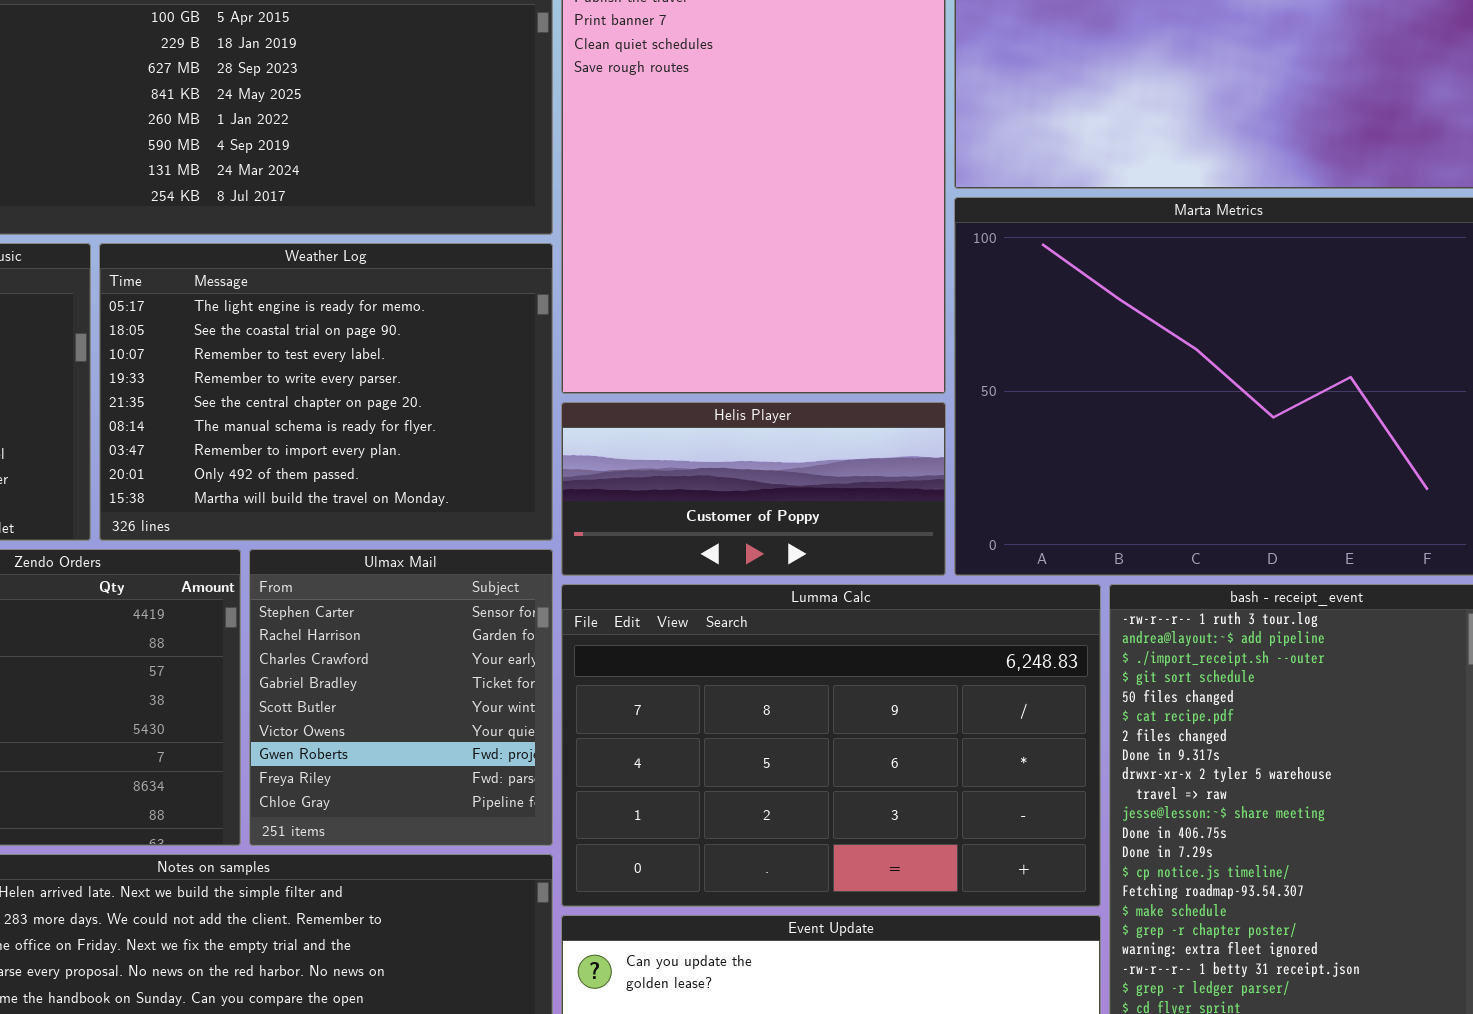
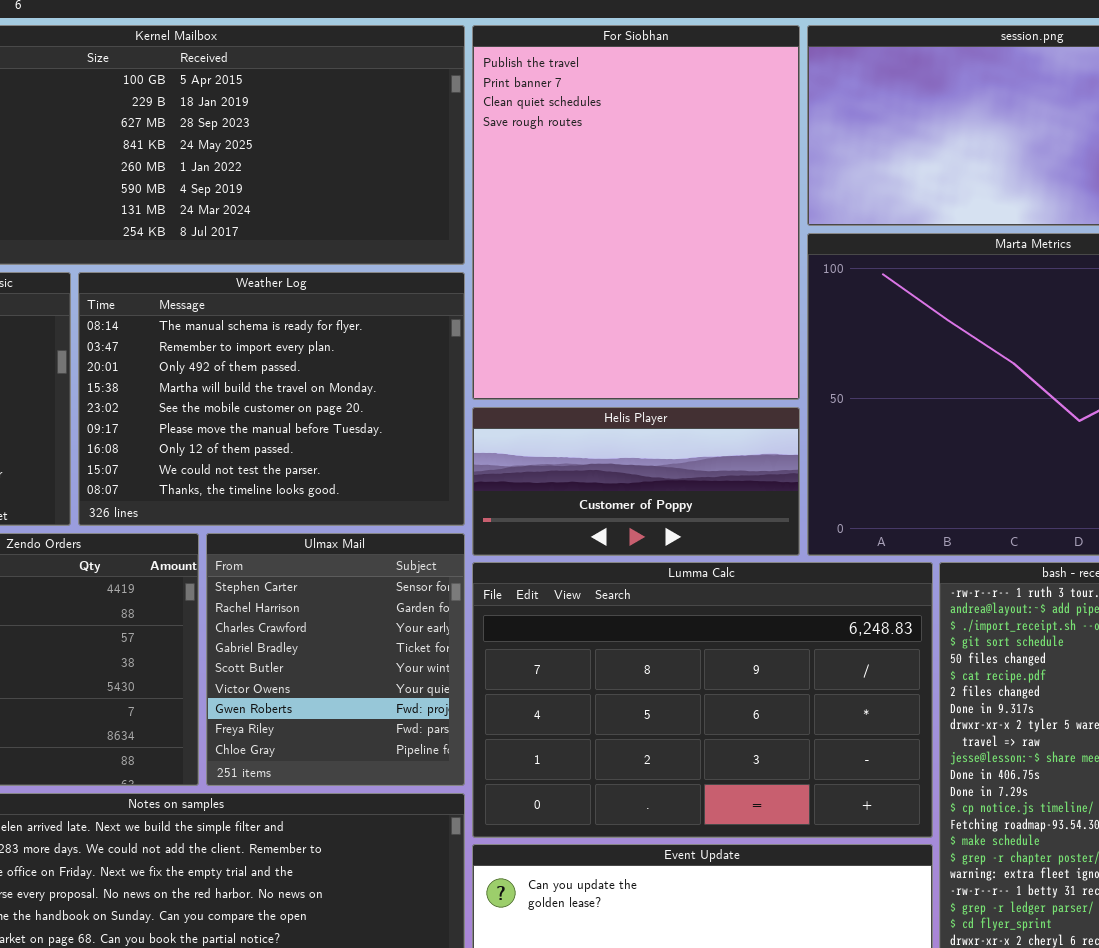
Weather Log: [99,243,553,541] -> [78,272,465,526], scrolled down 5 rows

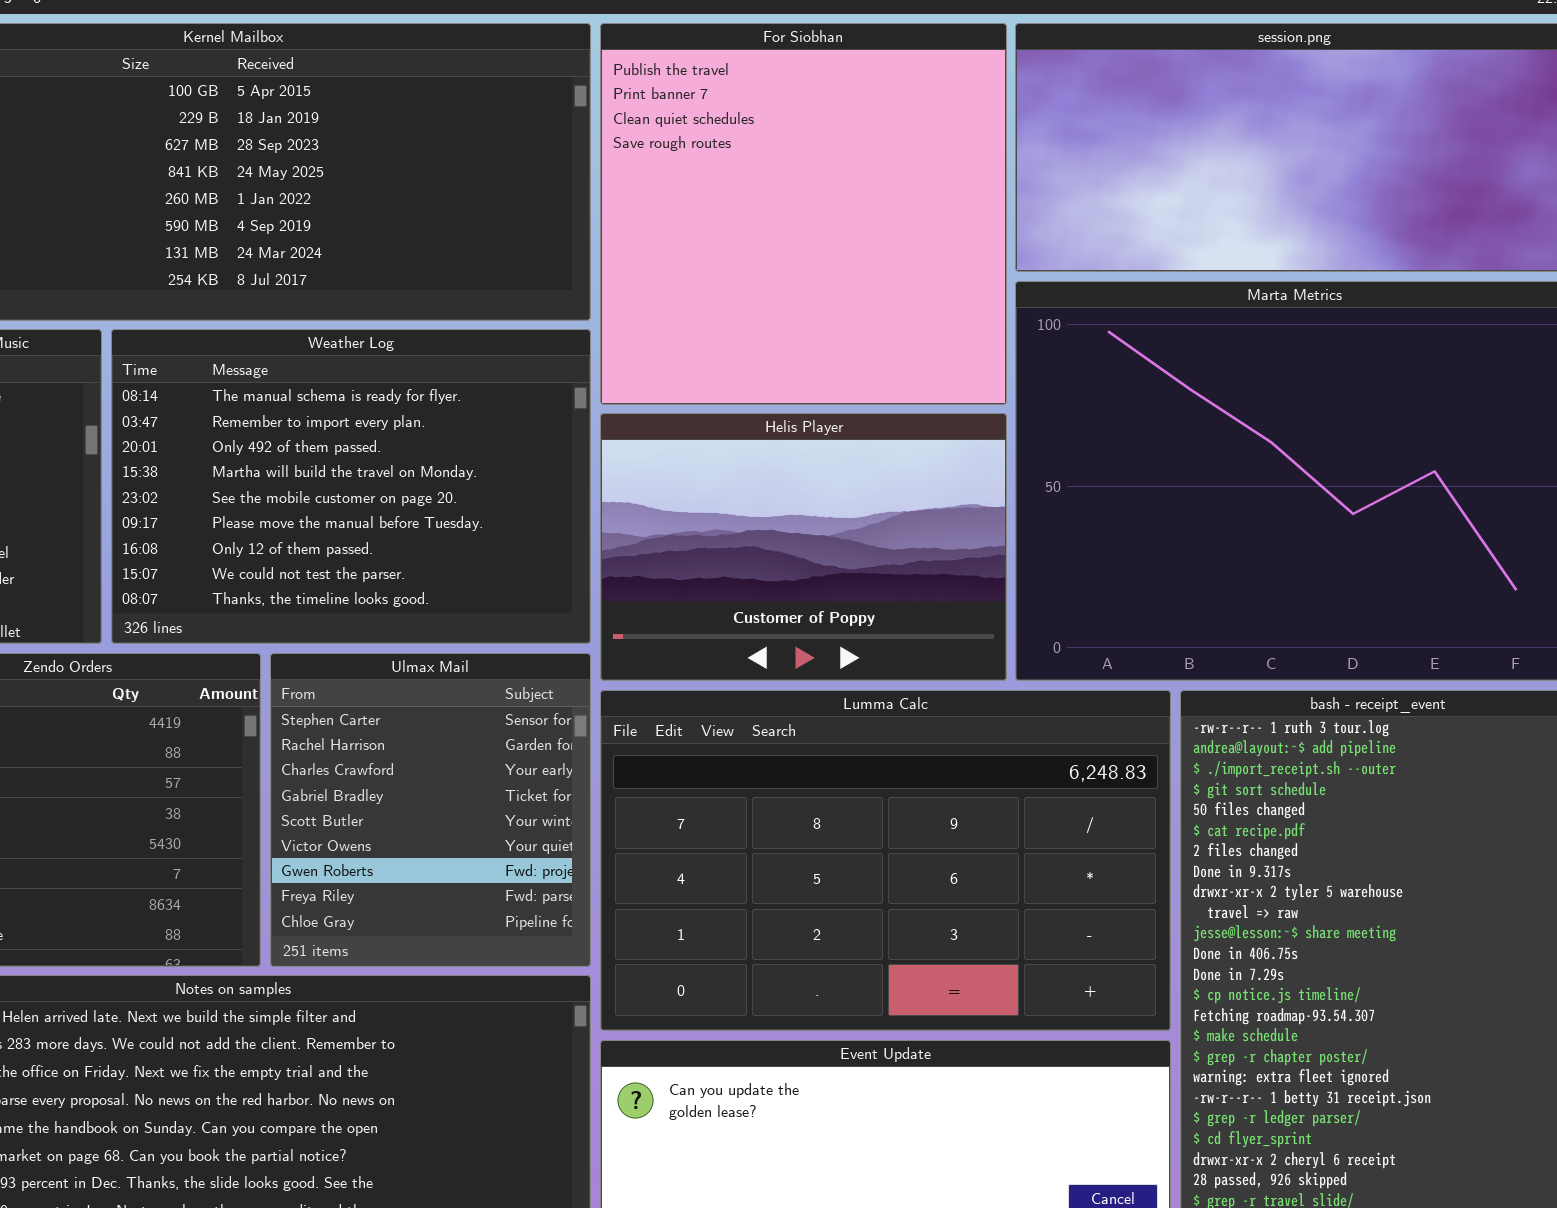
For Siobhan: [472,25,800,400] -> [600,23,1007,405], resized
Helis Player: [472,407,800,556] -> [600,413,1007,681], resized

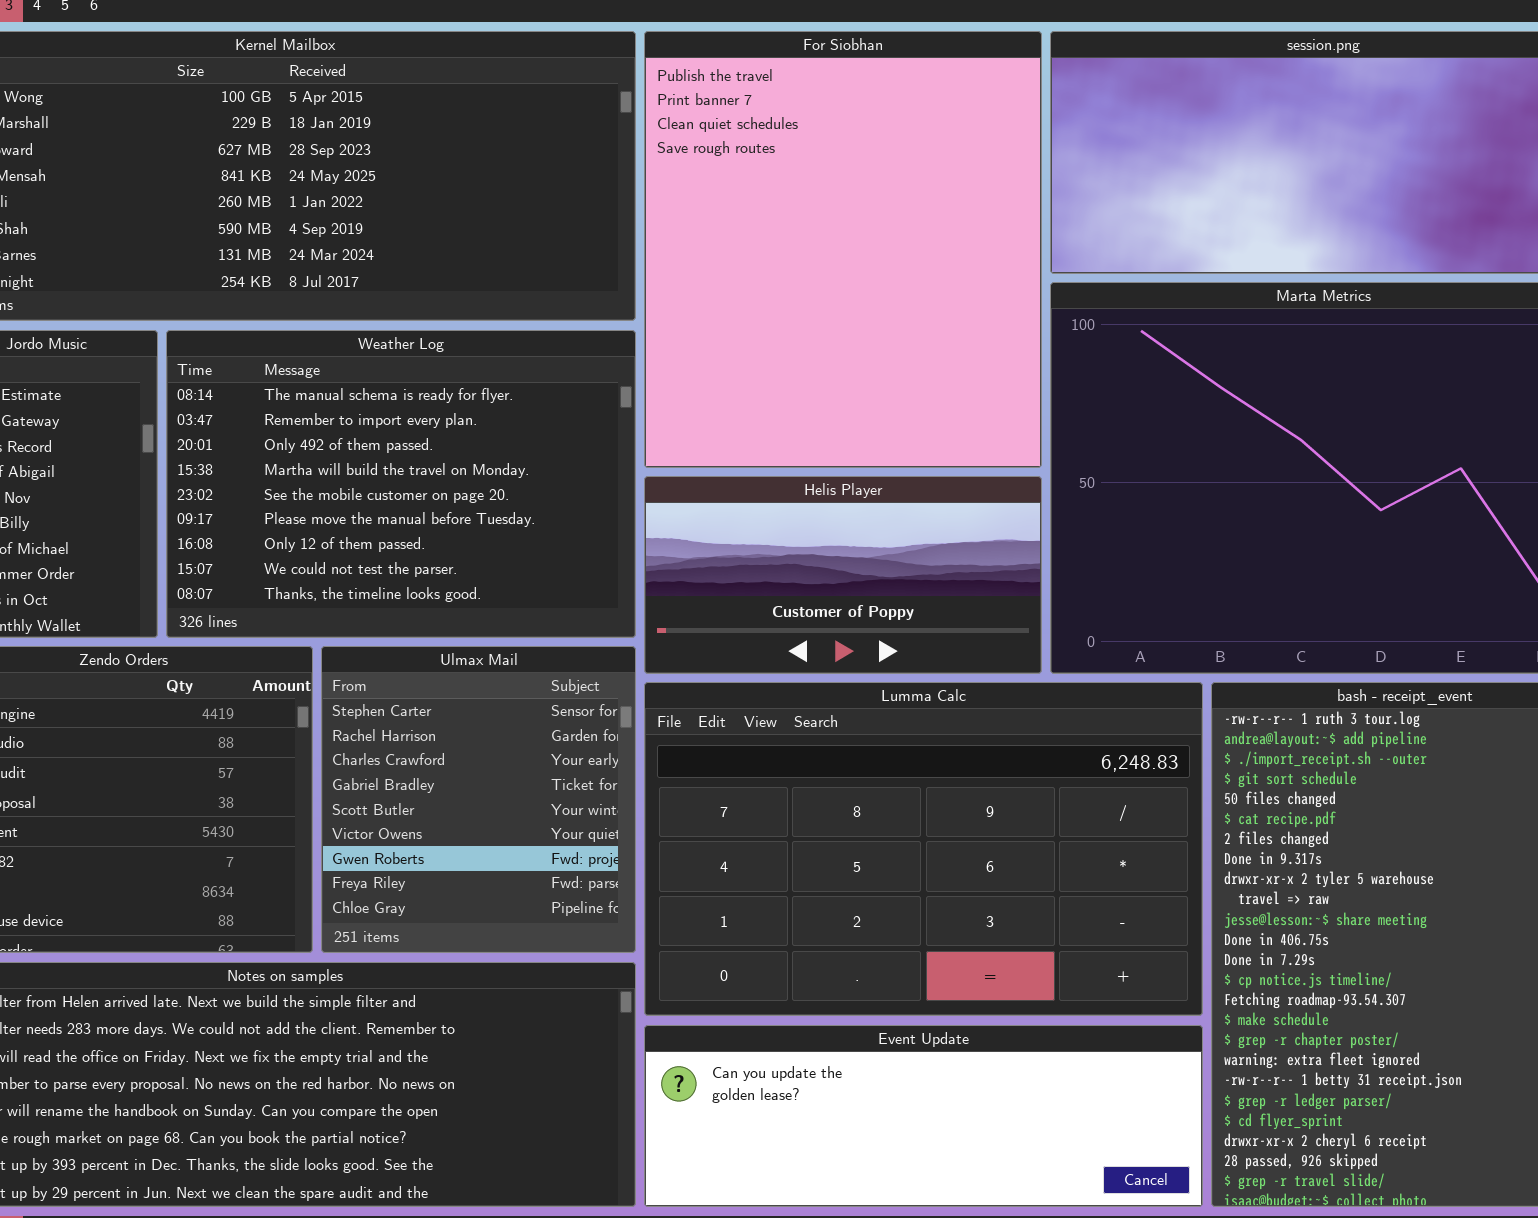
For Siobhan: [600,23,1007,405] -> [644,31,1042,468], resized
Helis Player: [600,413,1007,681] -> [644,476,1042,674], resized

